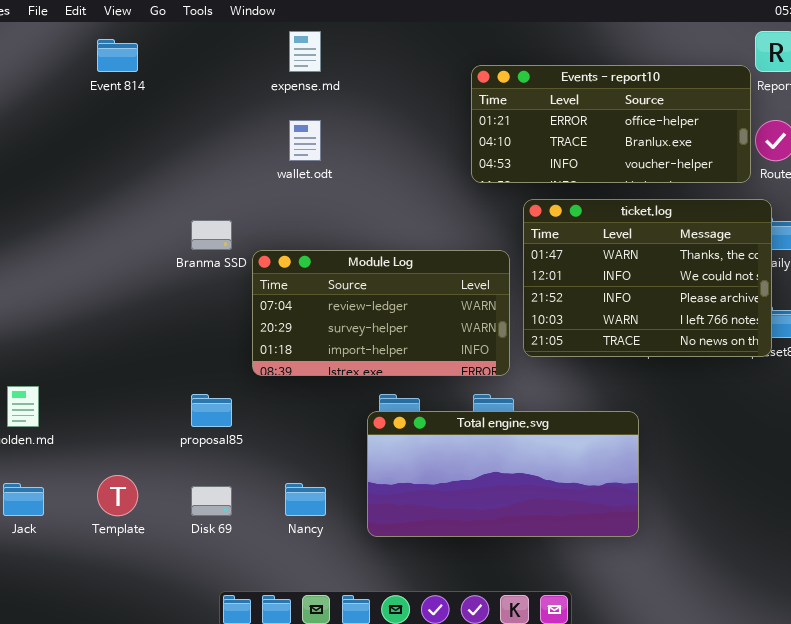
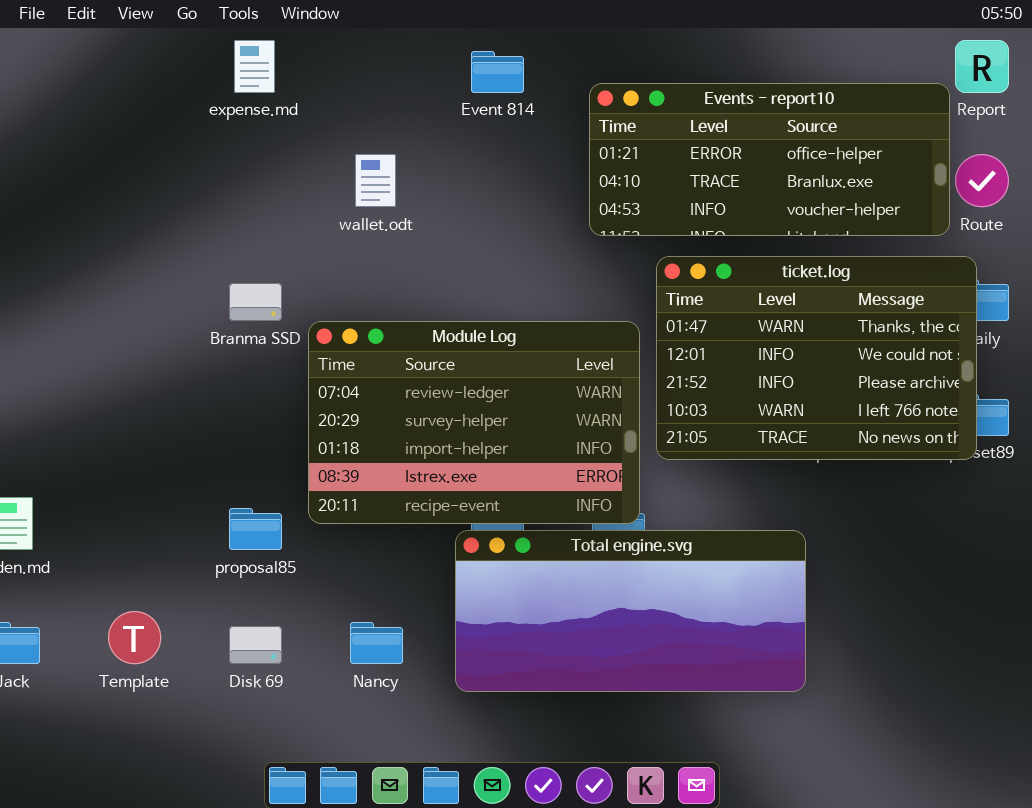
expense.md: [289,31,321,72] -> [234,40,275,93], moved
Event 814: [97,39,138,72] -> [471,51,524,93], moved
Module Log: [252,250,510,376] -> [308,321,640,524], resized

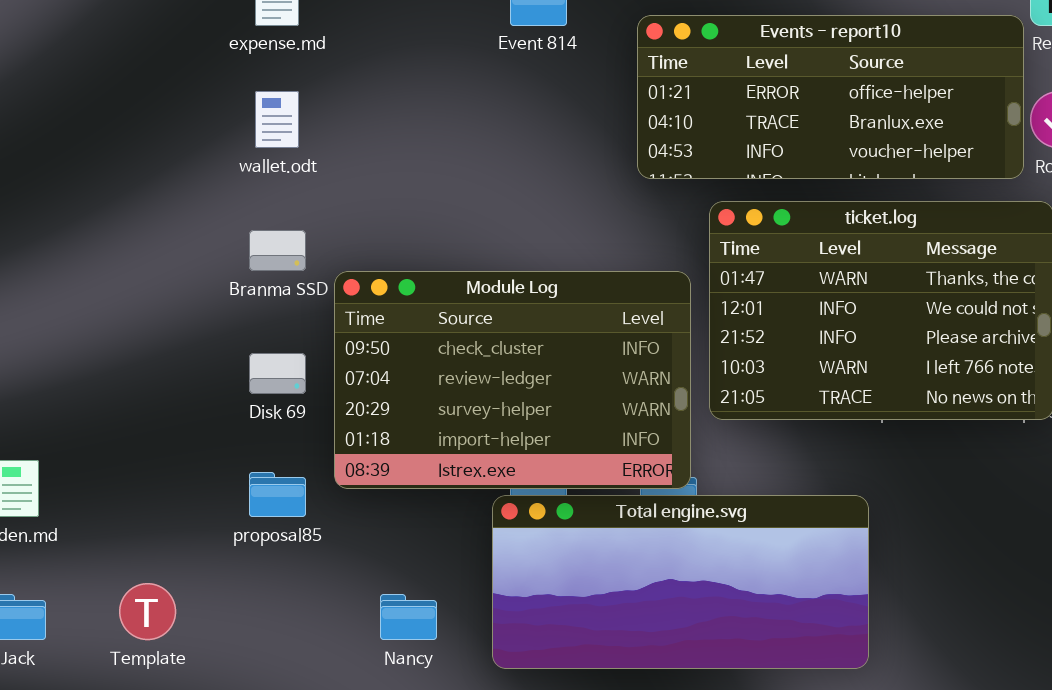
wallet.odt: [355,154,396,207] -> [255,91,299,148], moved
Module Log: [308,321,640,524] -> [334,271,691,489], scrolled up 1 row
Disk 69: [229,626,282,664] -> [249,353,306,394], moved

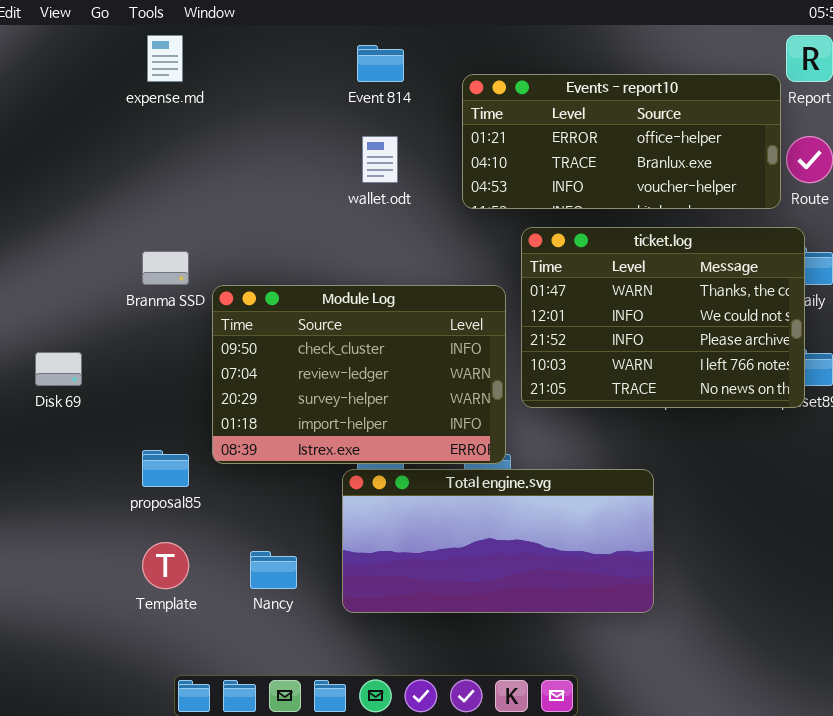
wallet.odt: [255,91,299,148] -> [362,136,398,183], moved
Disk 69: [249,353,306,394] -> [35,352,82,386], moved
Template: [119,583,176,640] -> [142,542,189,589], moved

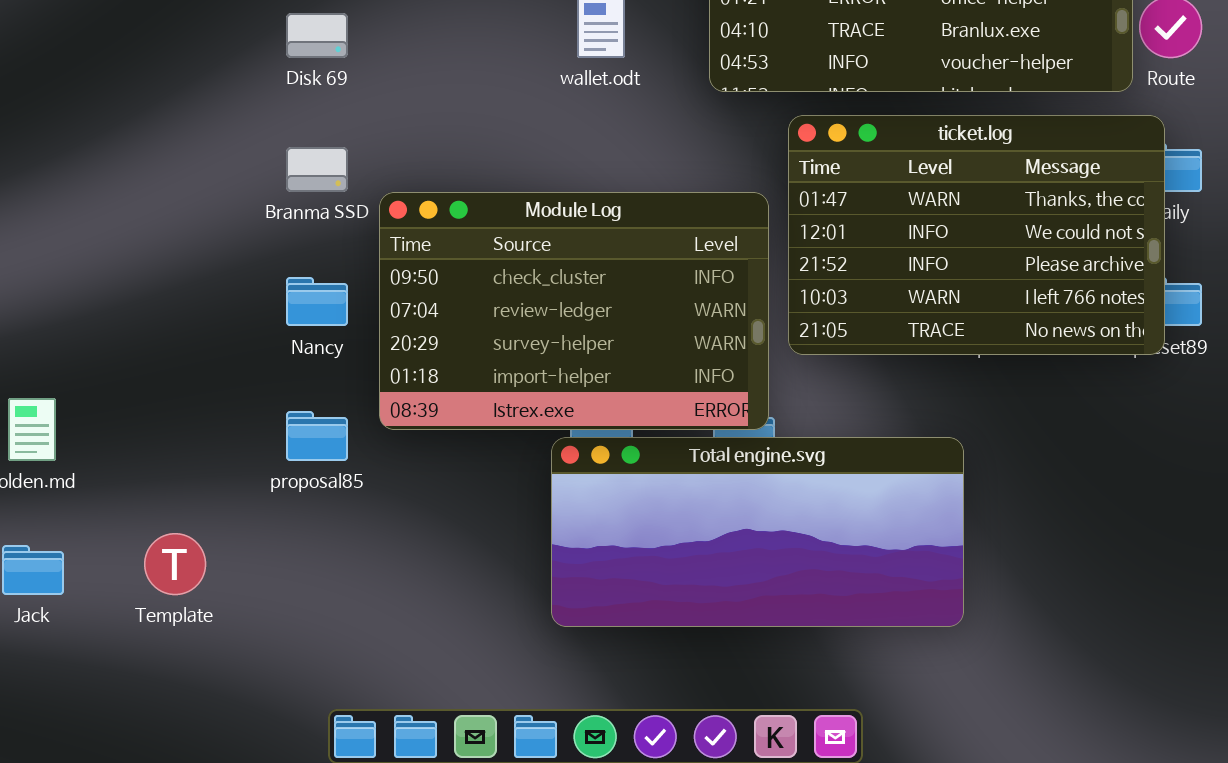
Disk 69: [35,352,82,386] -> [286,13,348,58], moved
Template: [142,542,189,589] -> [144,533,206,595], moved
Nancy: [250,551,297,589] -> [286,277,348,326], moved

